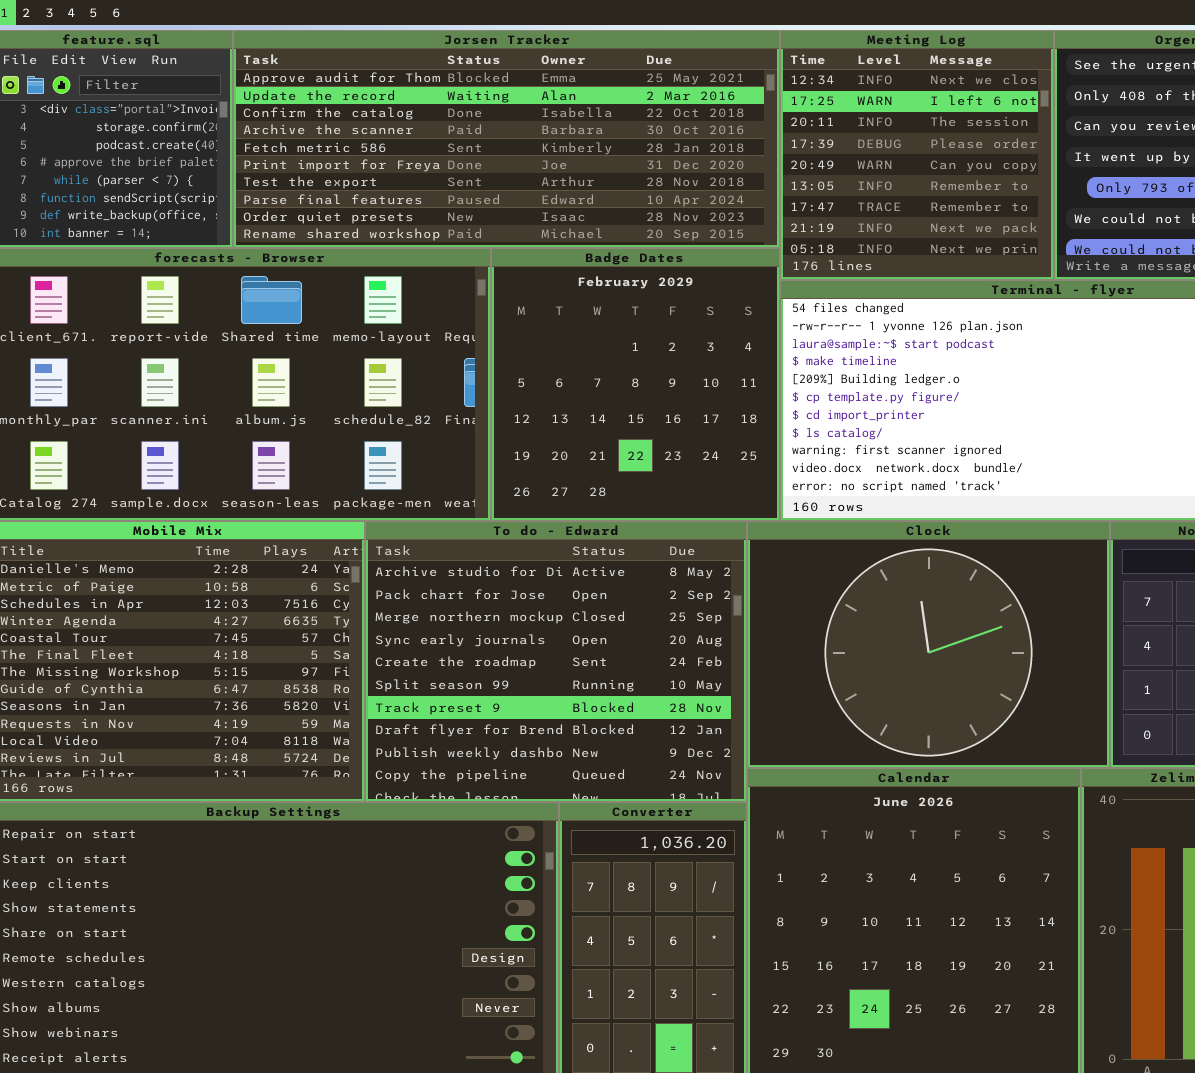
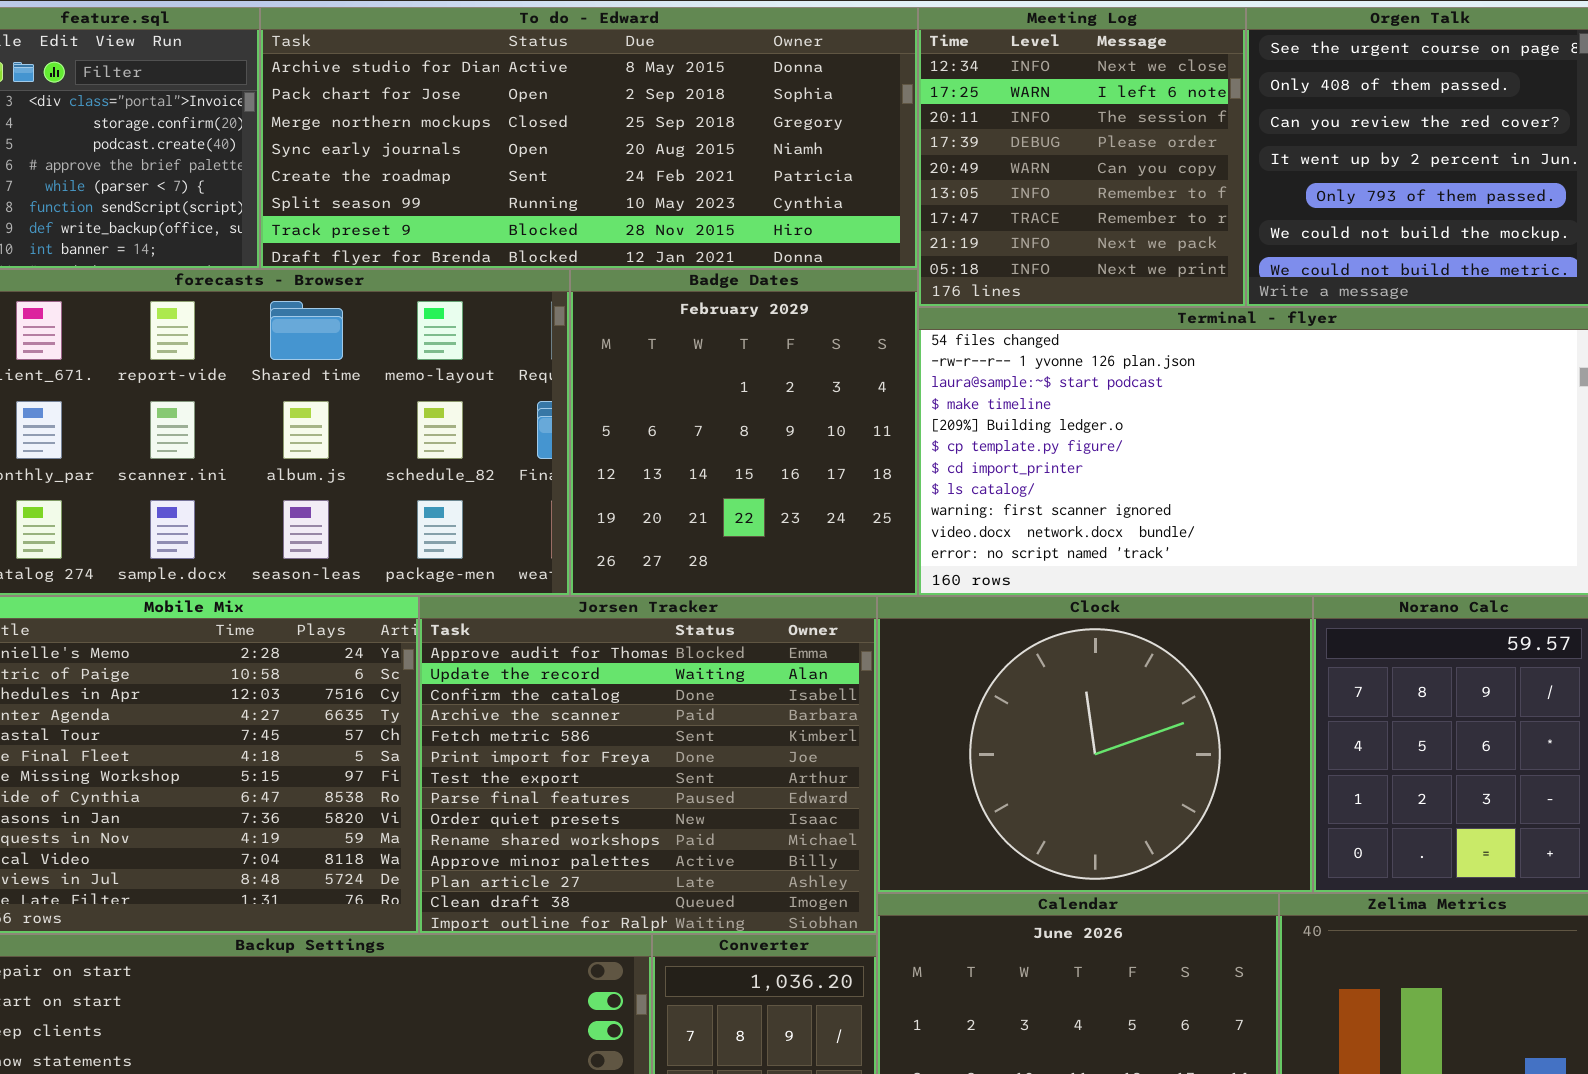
Jorsen Tracker: [233,30,780,248] -> [419,596,877,934], moved, resized
To do - Edward: [365,521,747,802] -> [260,7,918,269], moved, resized

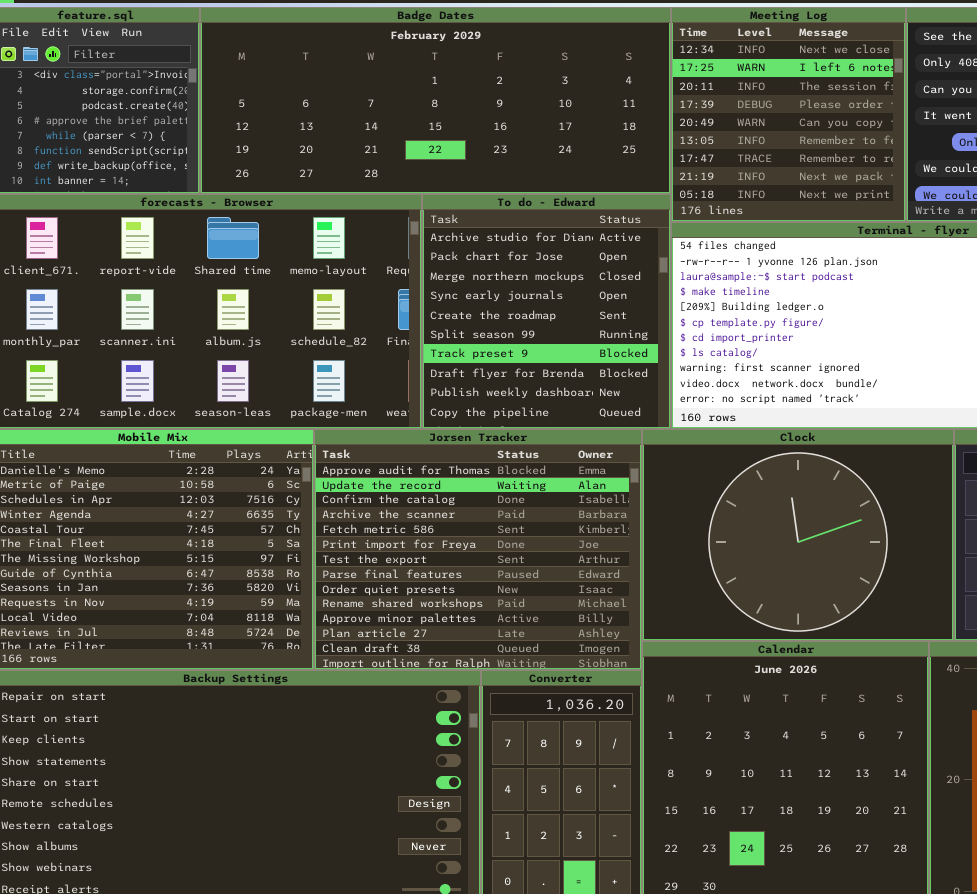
To do - Edward: [260,7,918,269] -> [422,194,671,429], moved, resized
Badge Dates: [570,269,918,596] -> [200,7,671,194], moved, resized

